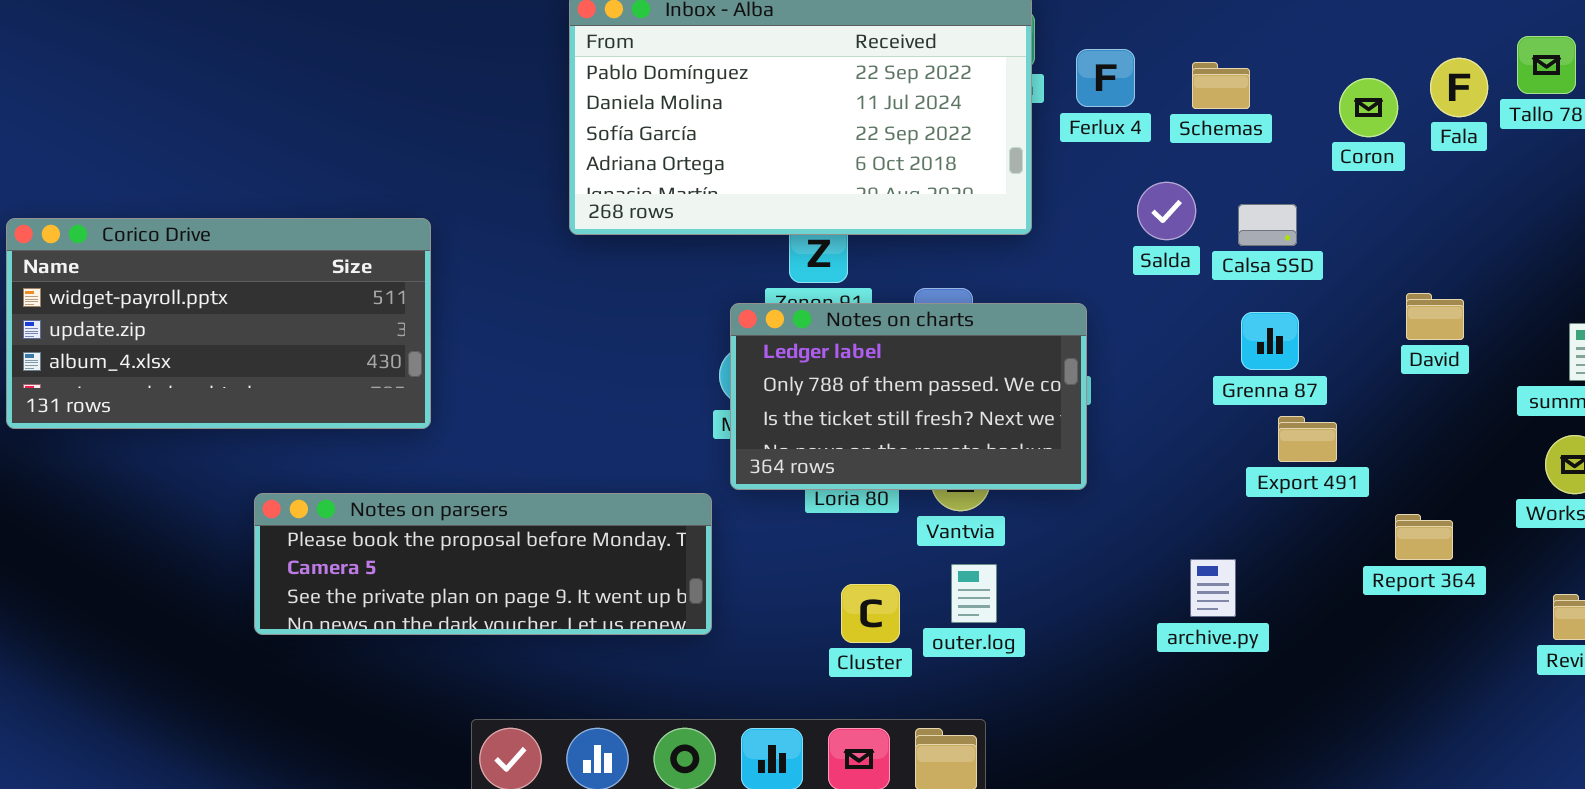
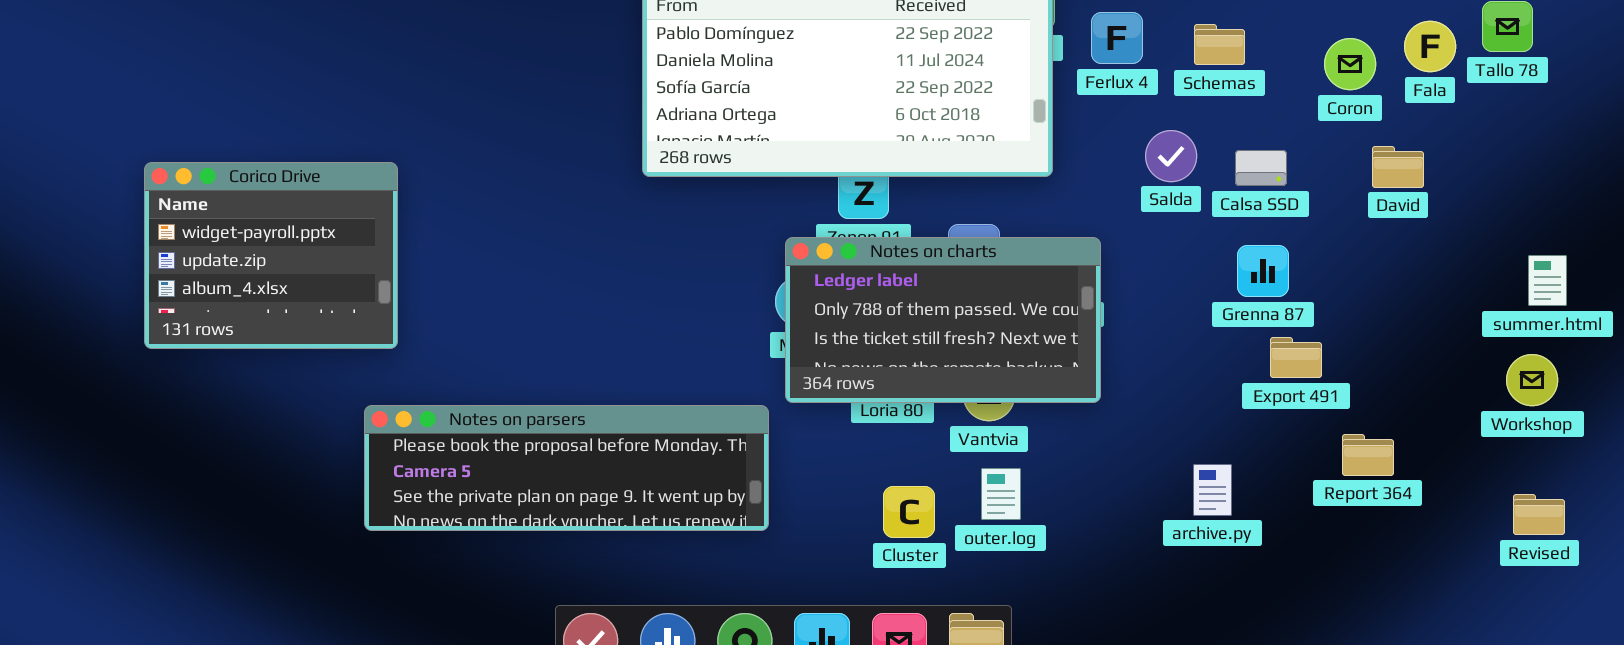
Corico Drive: [6,218,431,429] -> [144,162,398,349], resized
David: [1406,293,1464,340] -> [1372,146,1424,188], moved
Report 364: [1395,514,1453,560] -> [1342,434,1394,476], moved

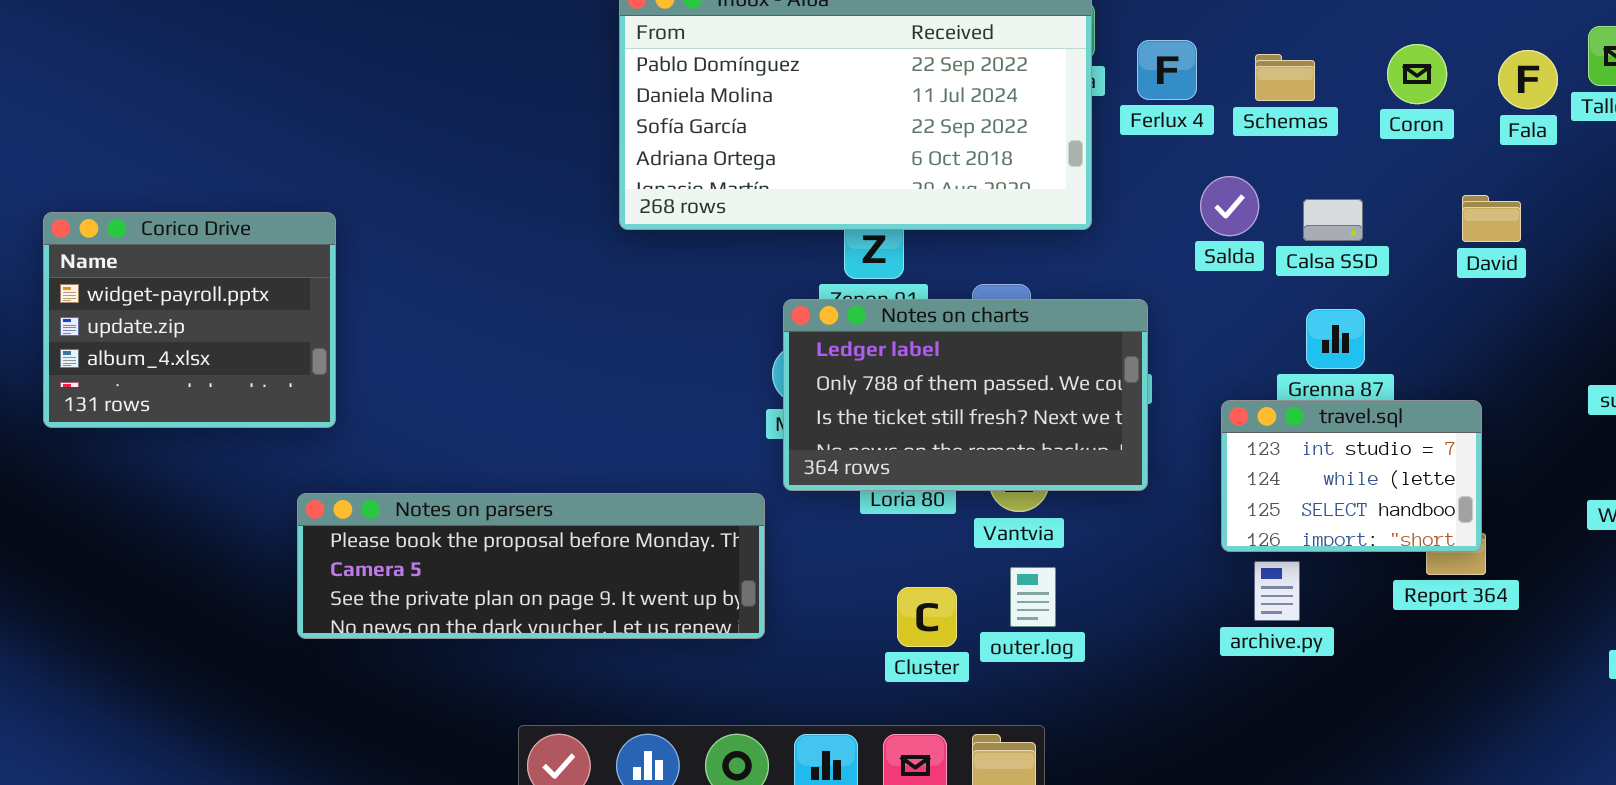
Coron: [1324,38,1376,90] -> [1387,44,1447,104], moved
travel.sql: none -> [1221,400,1482,552], opened

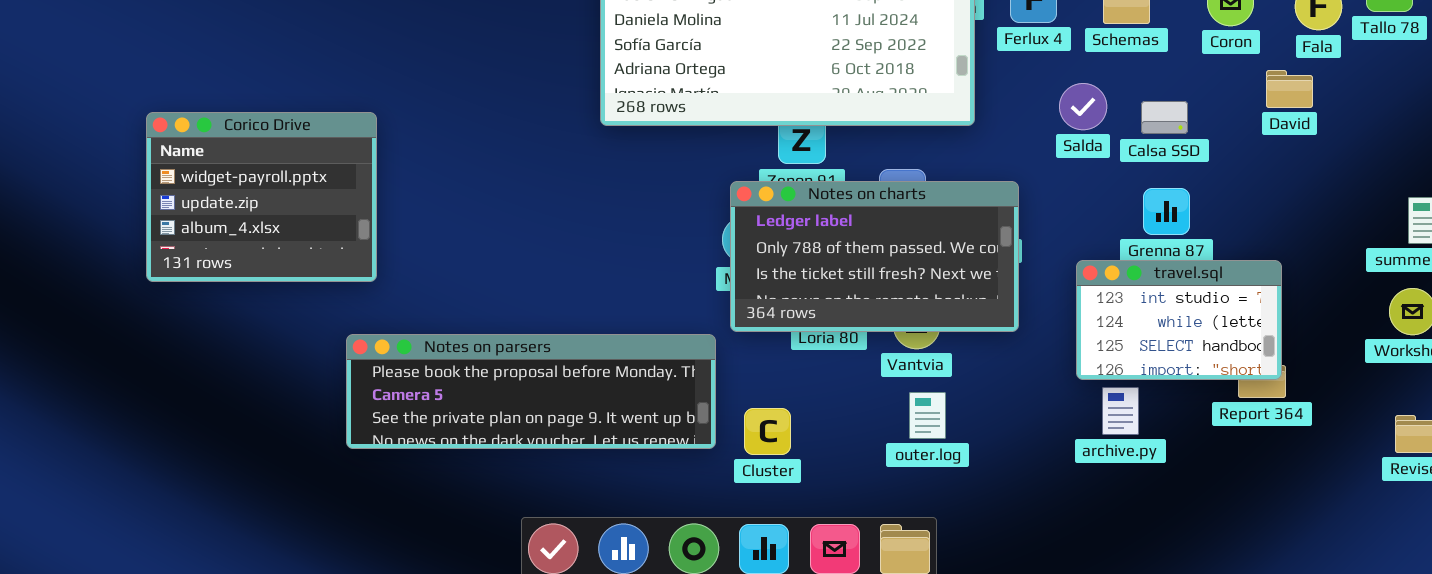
David: [1462,195,1521,242] -> [1266,70,1313,108], moved
Cluster: [897,587,957,647] -> [744,408,791,455], moved

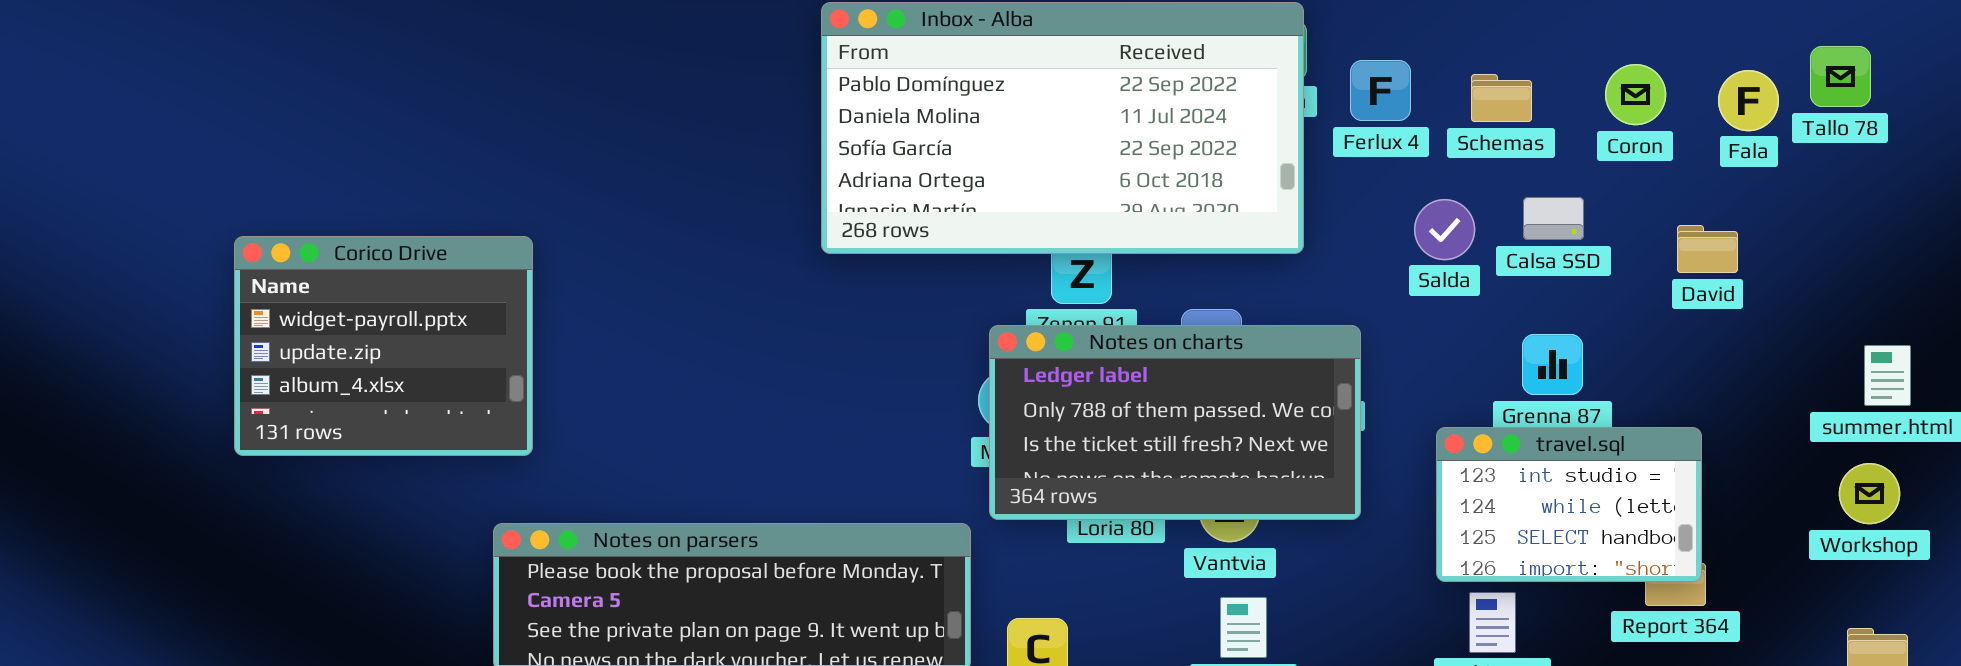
David: [1266,70,1313,108] -> [1677,225,1738,273], moved
Calsa SSD: [1141,101,1188,134] -> [1523,197,1584,240], moved

